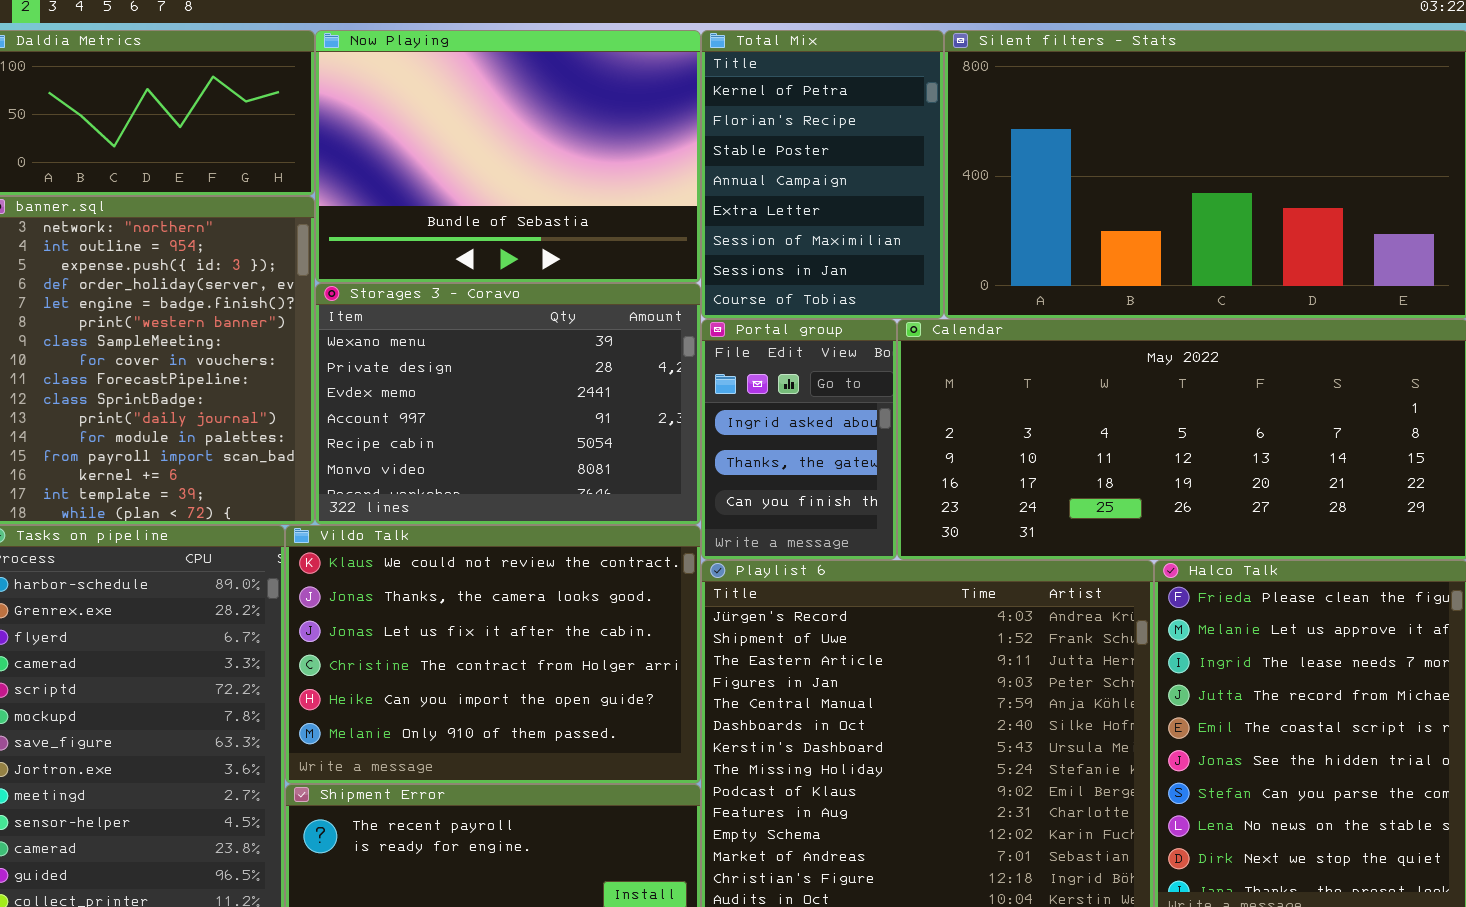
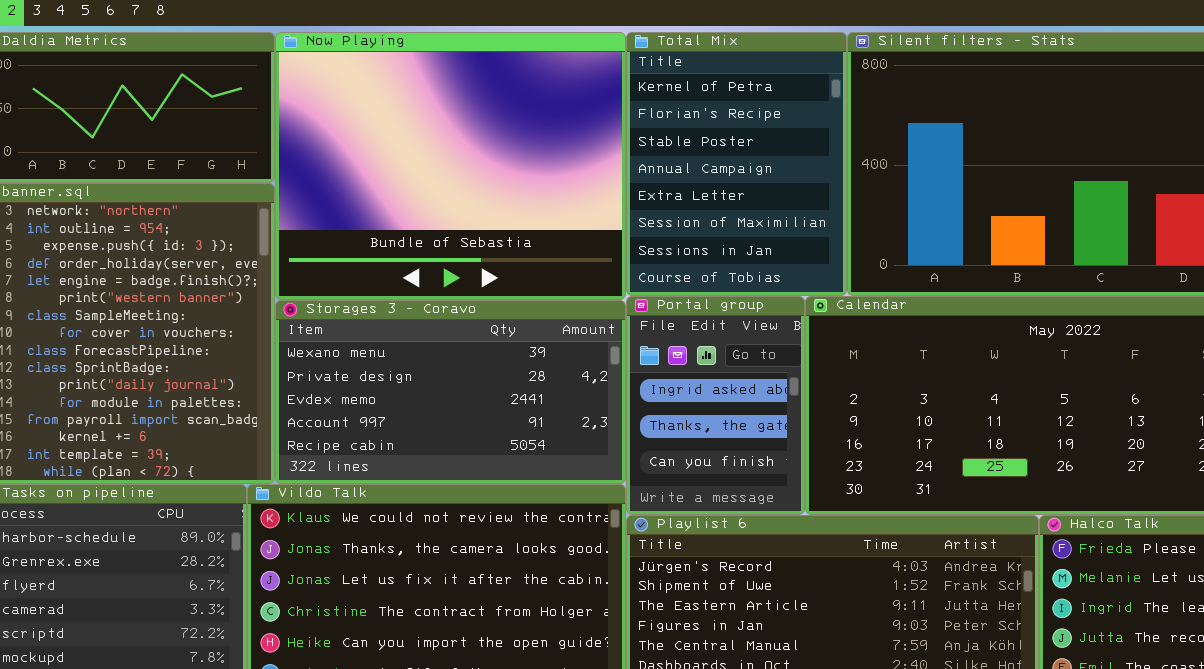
Now Playing: [315,30,701,283] -> [275,32,626,300], resized
Storages 3 - Coravo: [315,283,701,525] -> [275,300,626,484], resized

